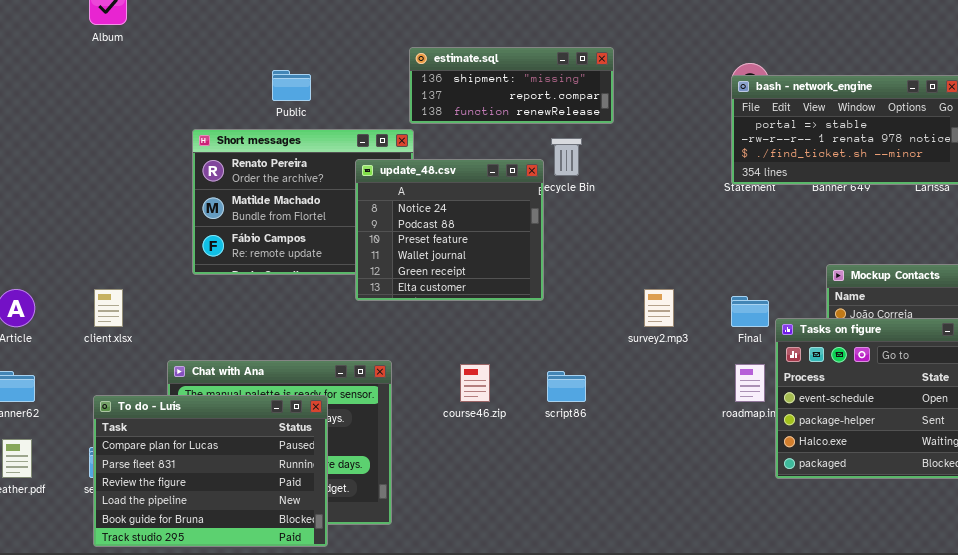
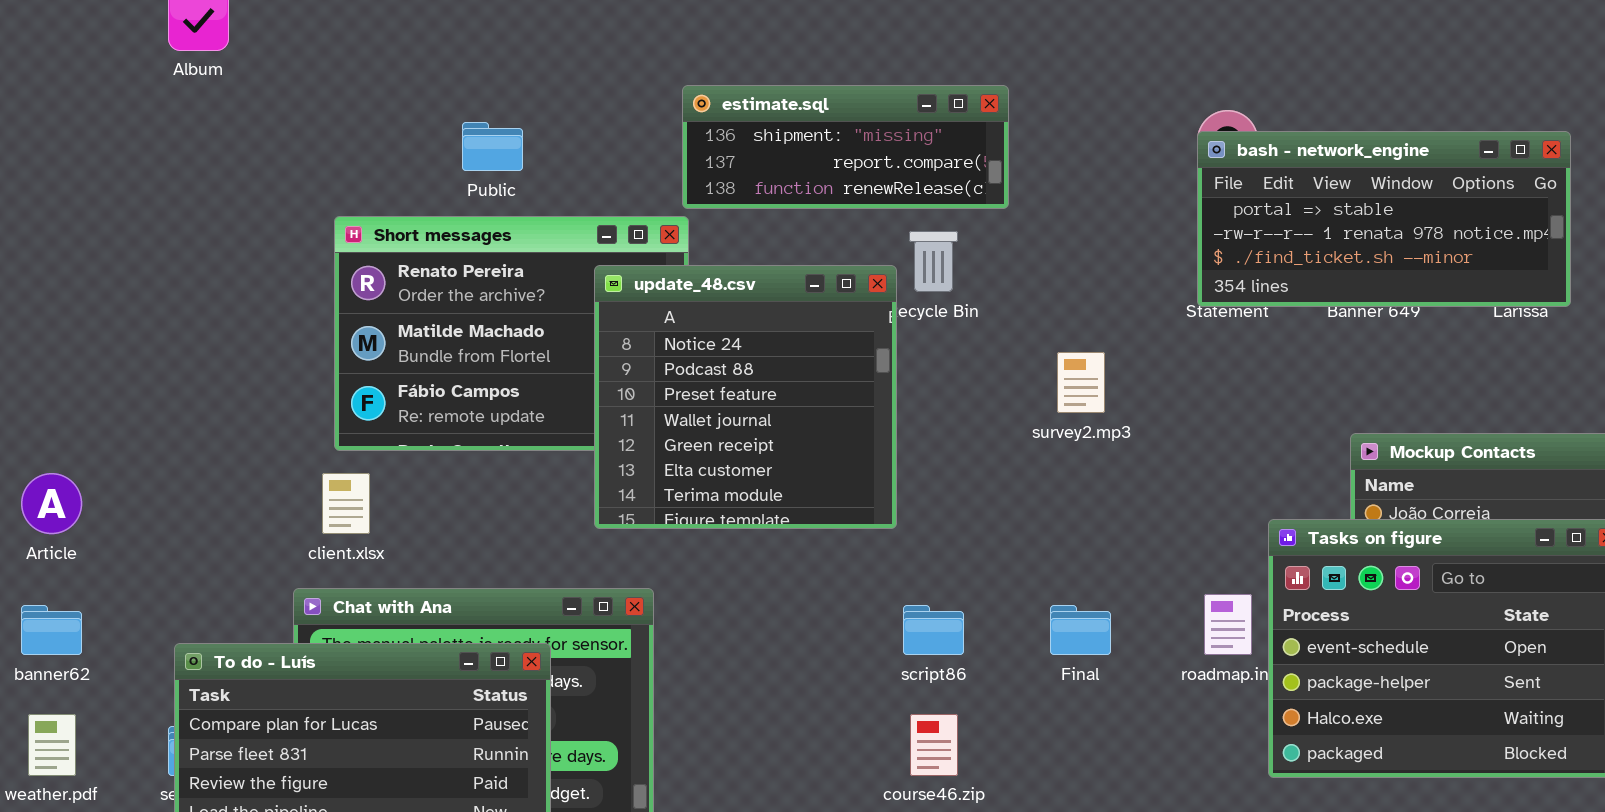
update_48.csv: [355,159,544,301] -> [594,265,897,529], resized
client.xlsx: [94,289,123,327] -> [322,473,370,534], moved
survey2.mp3: [644,289,674,327] -> [1057,352,1105,413], moved
Final: [731,296,769,327] -> [1050,605,1111,655], moved
course46.zip: [460,364,490,402] -> [910,714,958,776], moved

